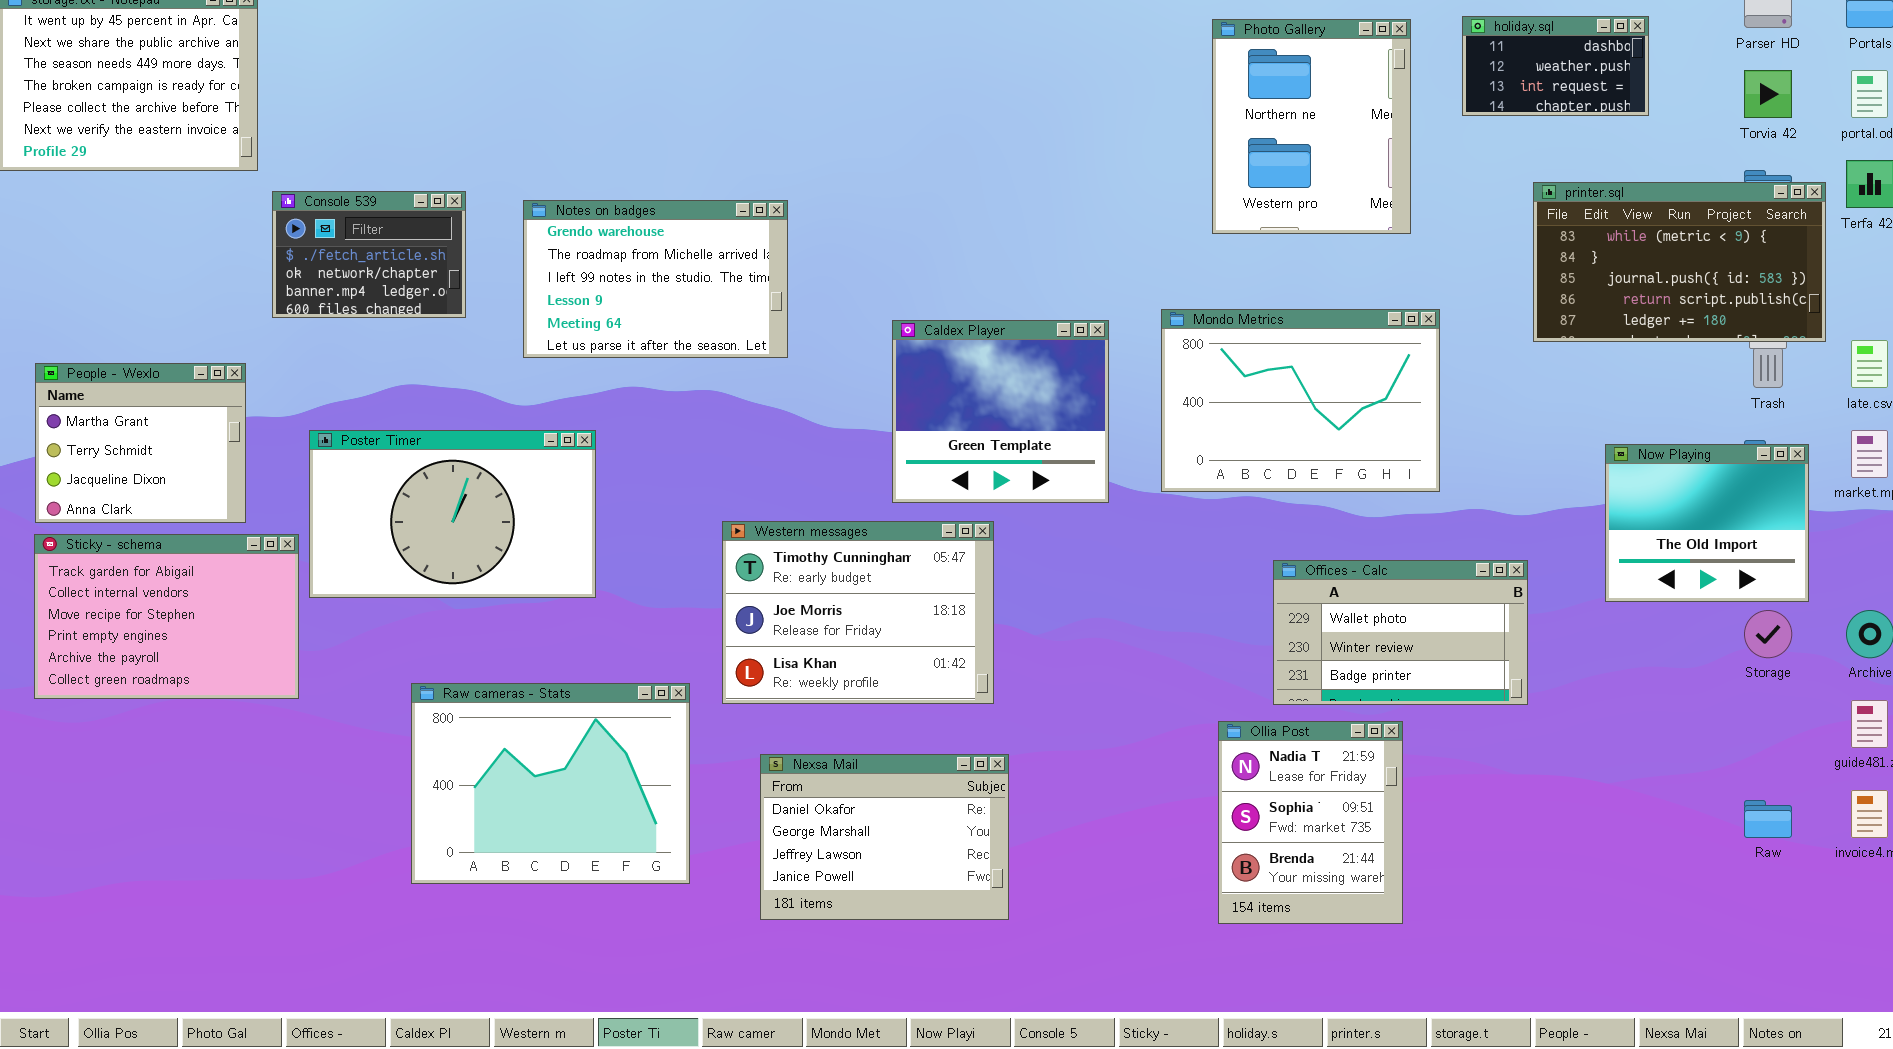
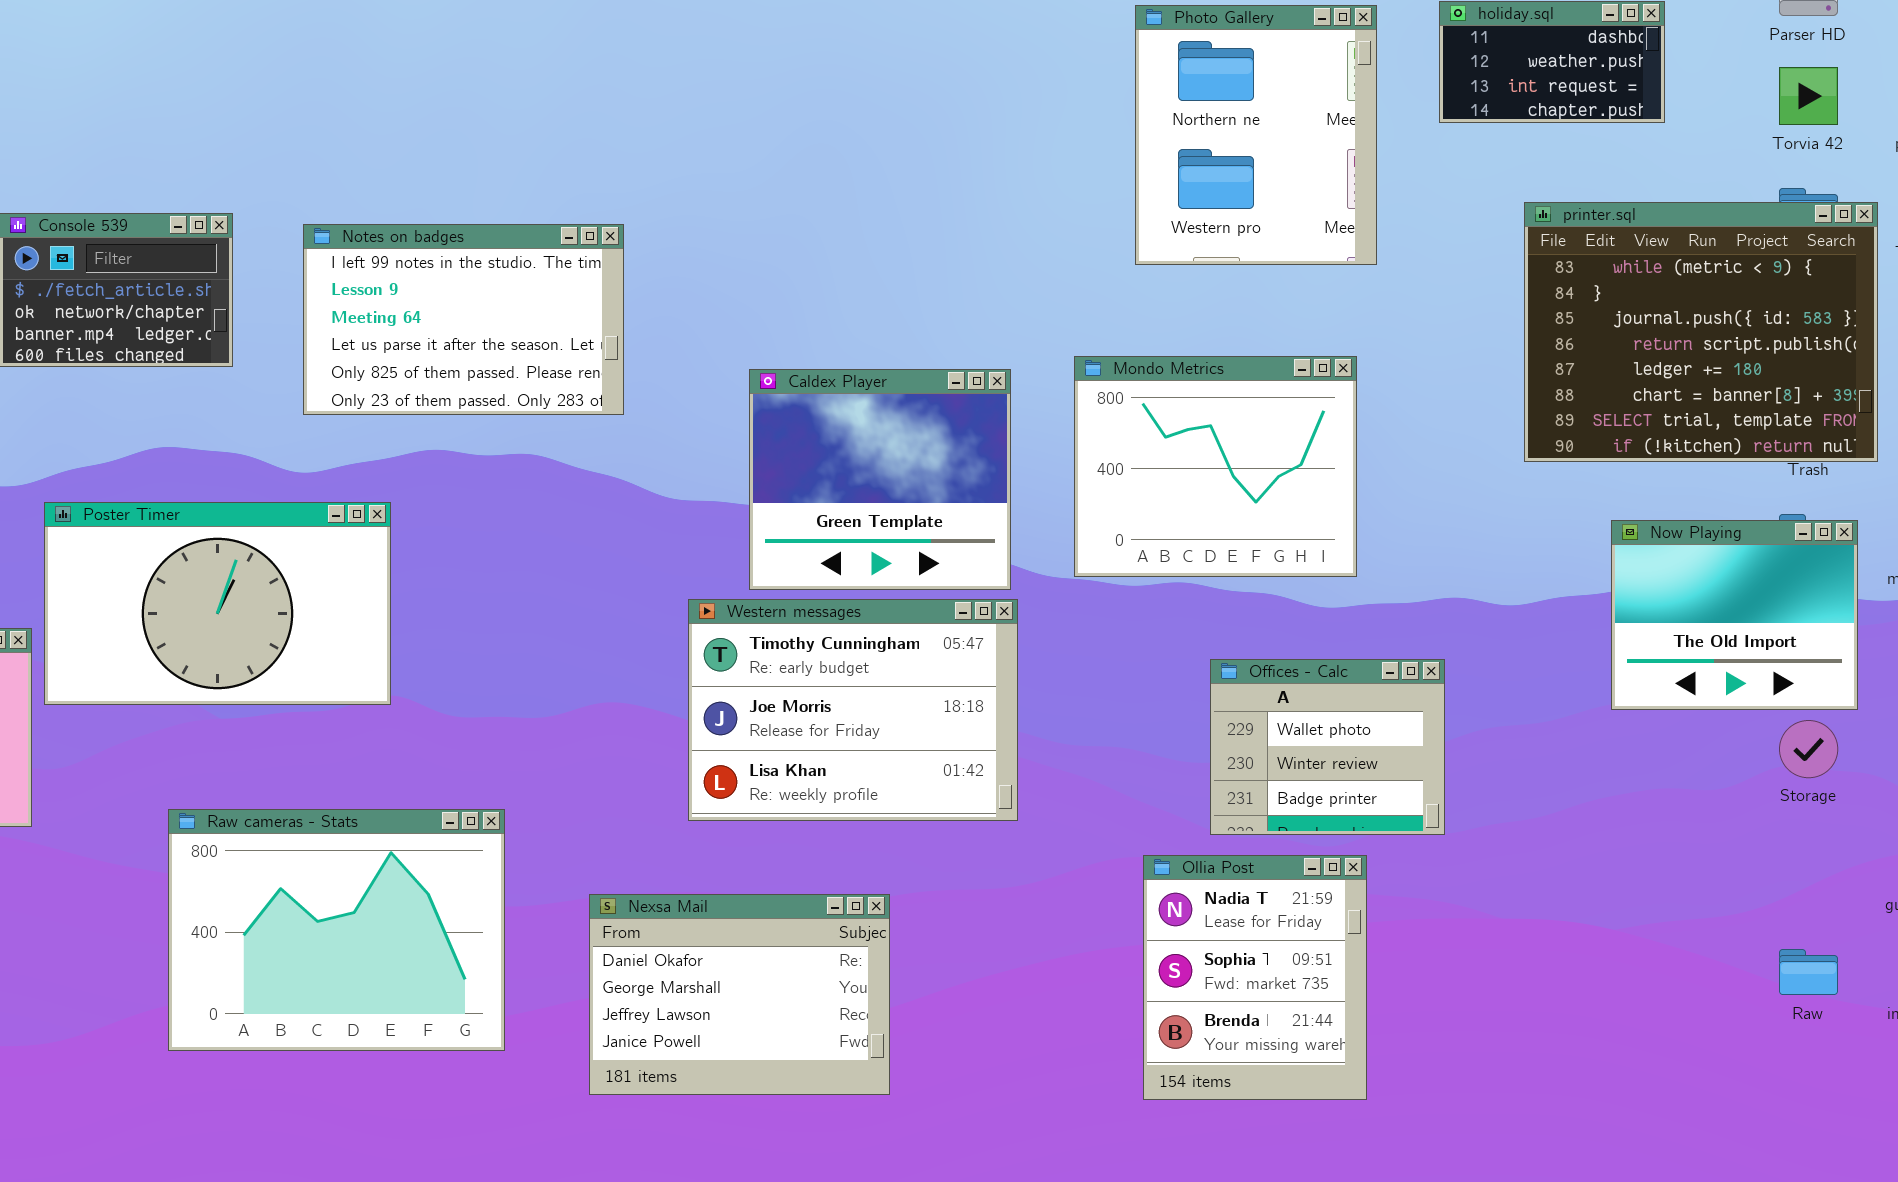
printer.sql: [1533,182,1826,342] -> [1524,202,1878,462], resized
Notes on badges: [523,200,788,358] -> [303,224,624,415], scrolled down 2 rows
Mondo Metrics: [1161,309,1440,492] -> [1074,356,1357,577], resized
Western messages: [722,521,994,704] -> [688,599,1018,821], moved
Offices - Calc: [1273,560,1528,705] -> [1210,659,1445,835], resized

